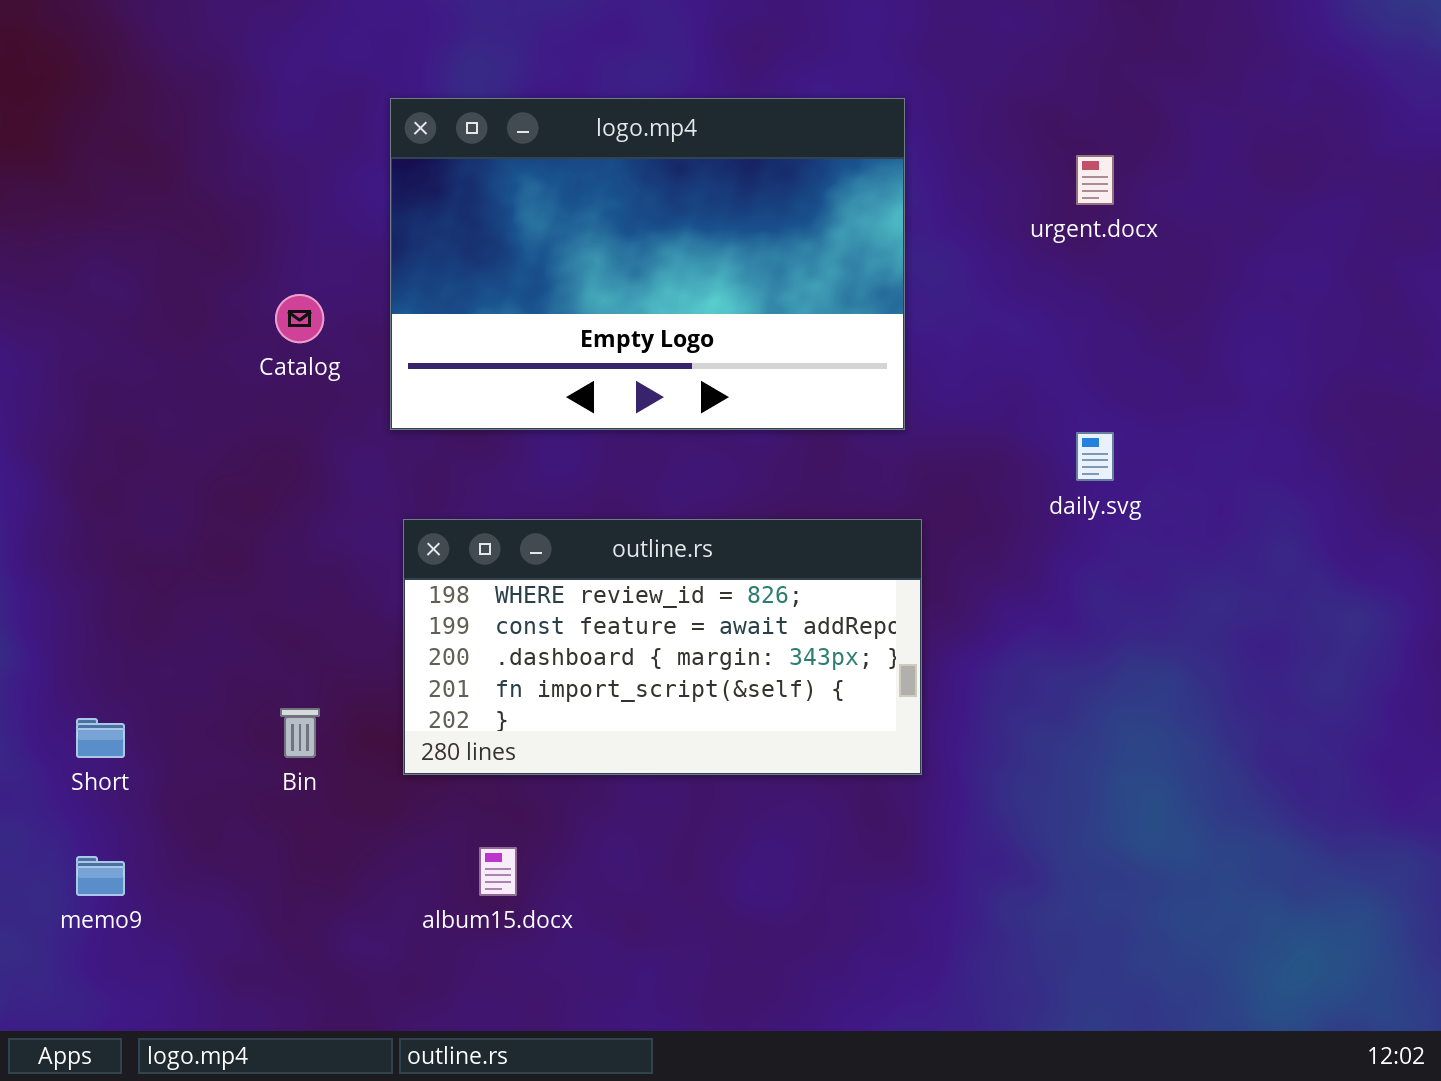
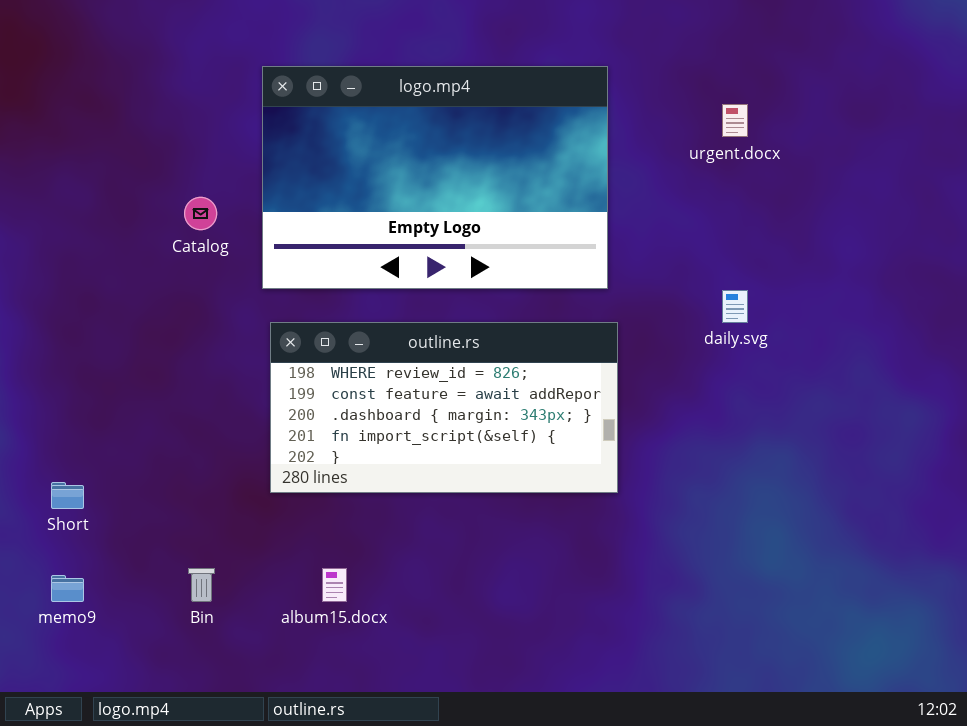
outline.rs: [403,519,922,775] -> [270,322,618,493], moved
Bin: [280,708,320,758] -> [188,568,215,602], moved

